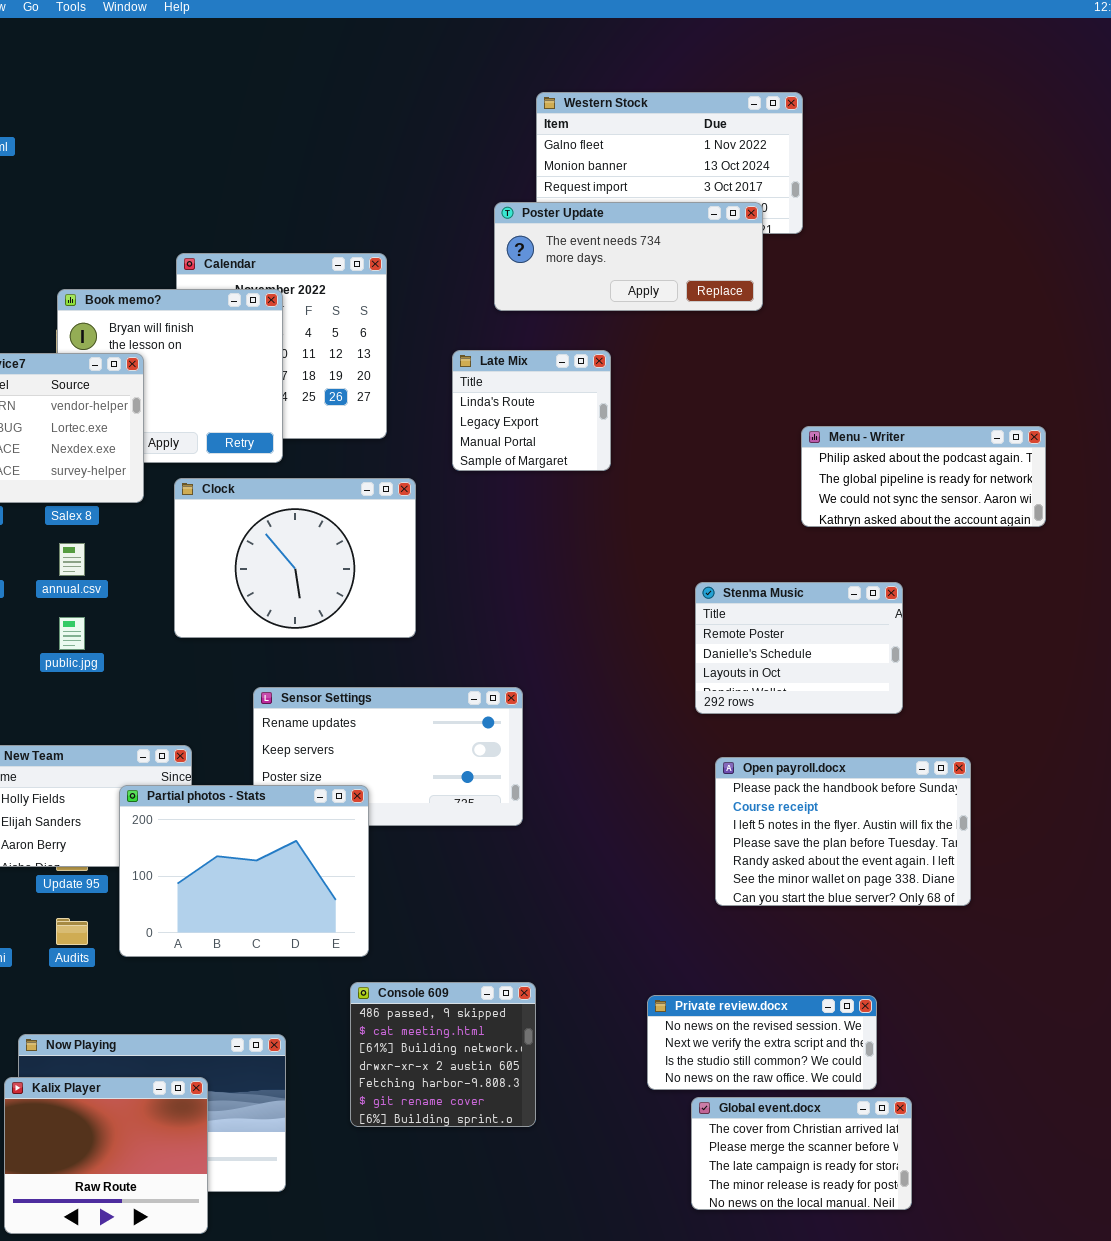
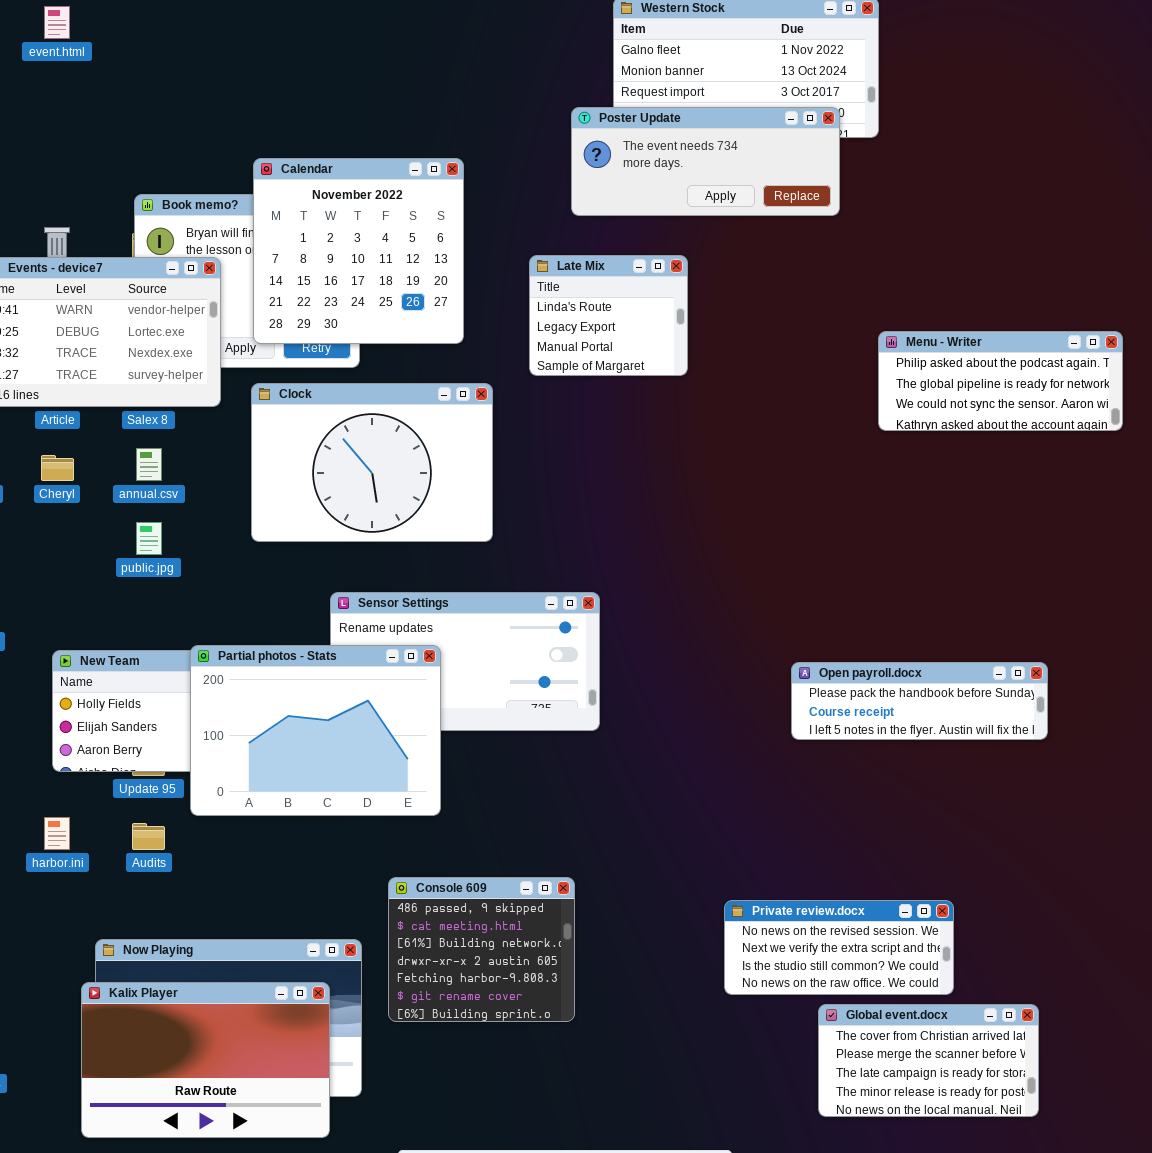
Calendar: [176,253,387,439] -> [253,158,464,344], raised
Stenma Music: [695,582,903,714] -> none, closed
Open payroll.docx: [715,757,971,906] -> [791,662,1048,740], resized
Partial photos - Stats: [119,785,369,957] -> [190,645,441,816], moved
Console 609: [350,982,536,1127] -> [388,877,575,1022], moved
Kalix Player: [4,1077,208,1234] -> [81,982,330,1138], resized
Global event.docx: [691,1097,912,1210] -> [818,1004,1039,1117], moved

